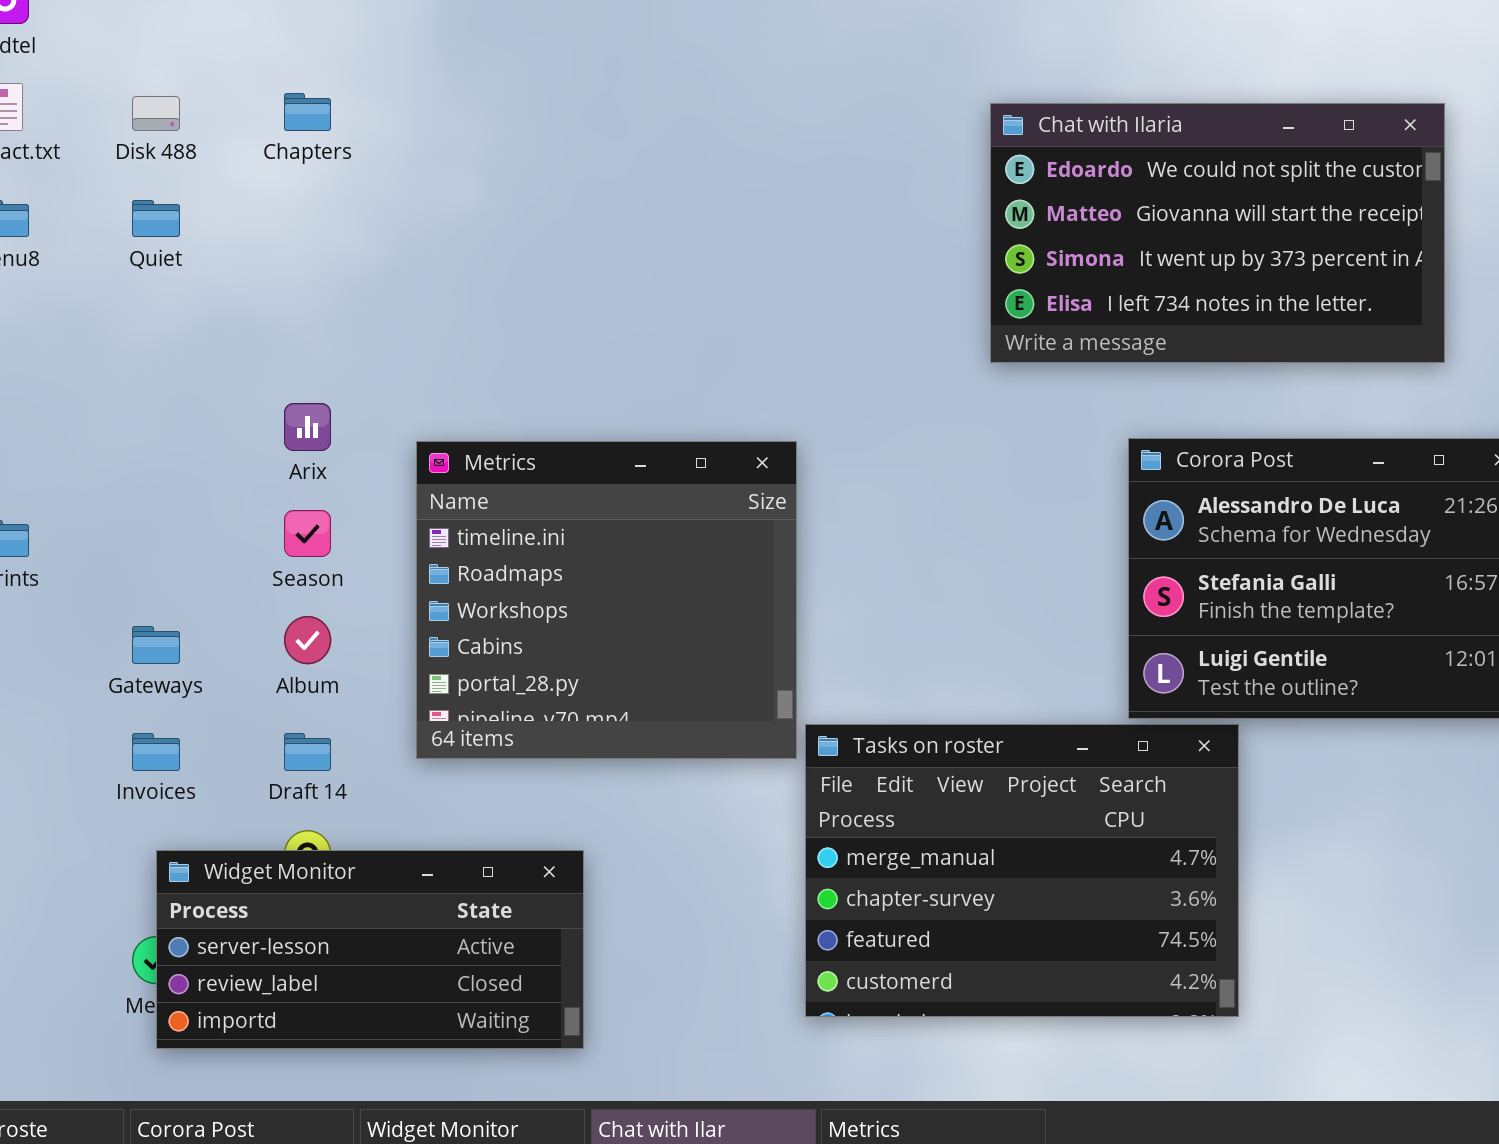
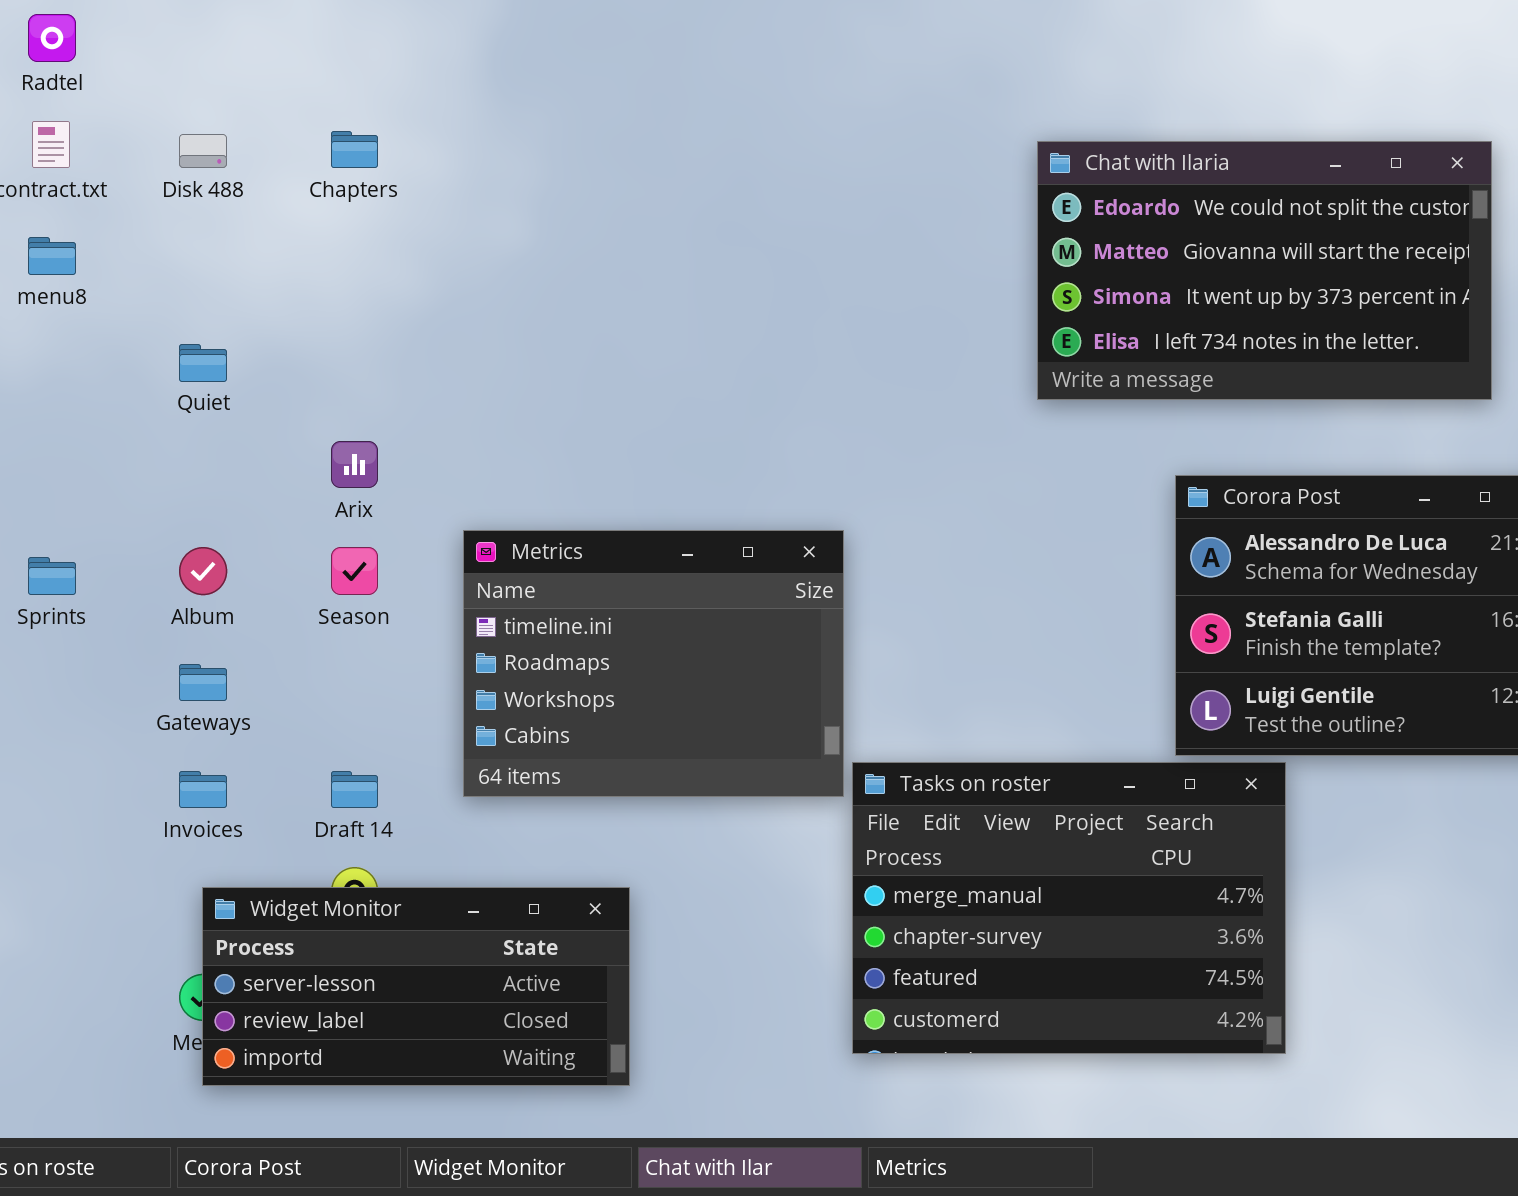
Quiet: [132,200,180,237] -> [179,344,227,382], moved
Metrics: [416,441,797,759] -> [463,530,844,797], resized
Album: [284,616,331,664] -> [179,547,227,595], moved

